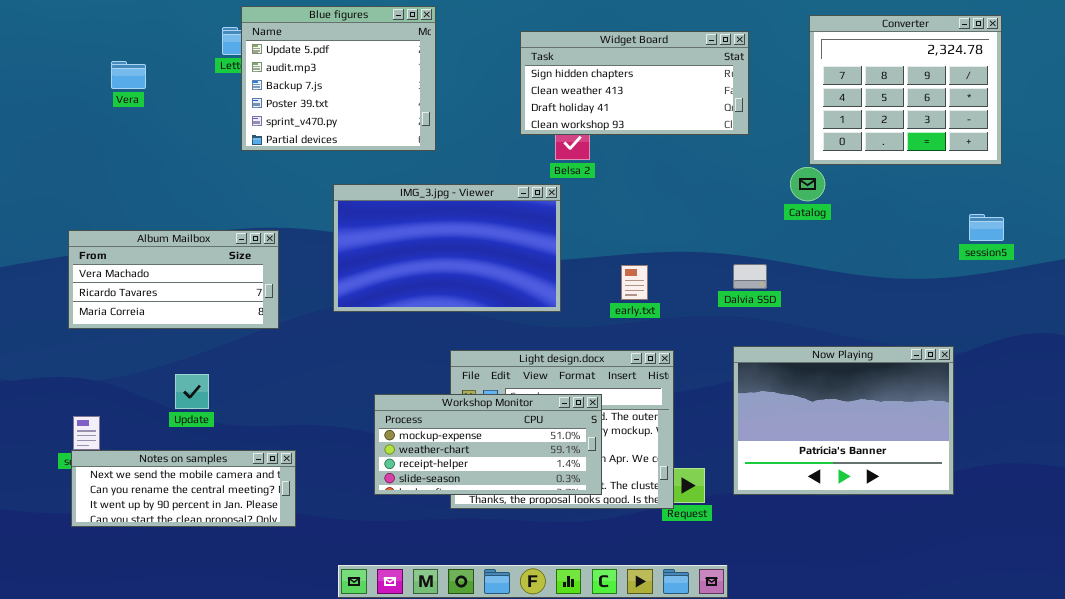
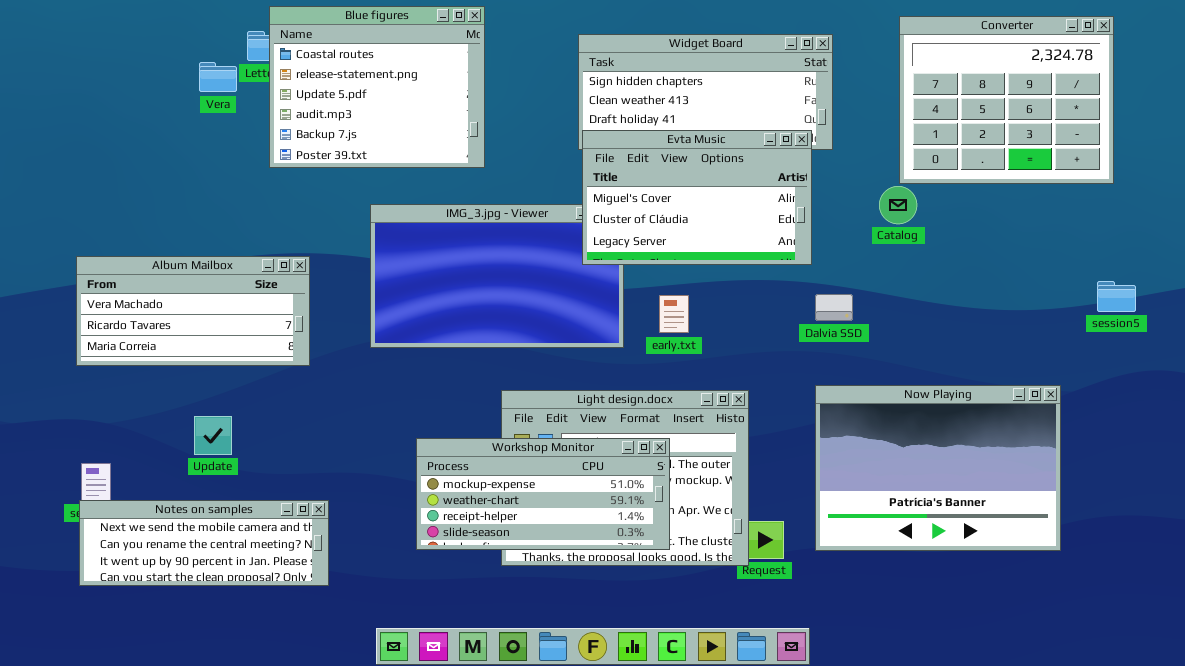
Blue figures: [241,6,436,151] -> [269,6,485,168], scrolled up 2 rows
Vera: [111,61,146,89] -> [199,62,237,92], moved
Evta Music: none -> [582,130,812,265], opened
session5: [969,214,1004,241] -> [1097,281,1136,312], moved
early.txt: [621,265,648,300] -> [659,295,689,333], moved

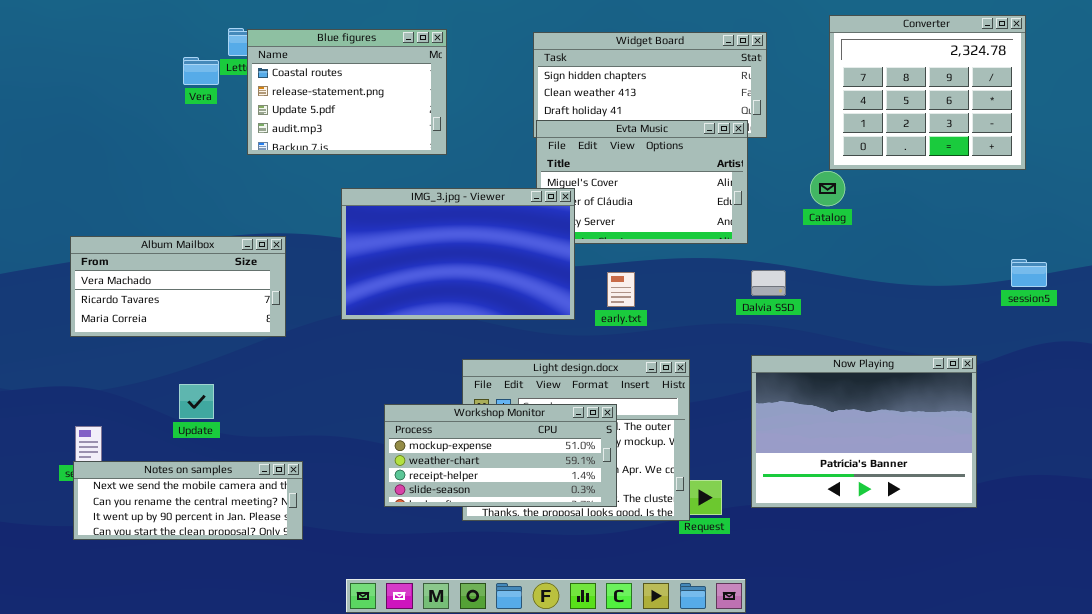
Blue figures: [269,6,485,168] -> [247,29,447,155], resized
IMG_3.jpg - Viewer: [370,204,624,348] -> [341,188,575,320], raised

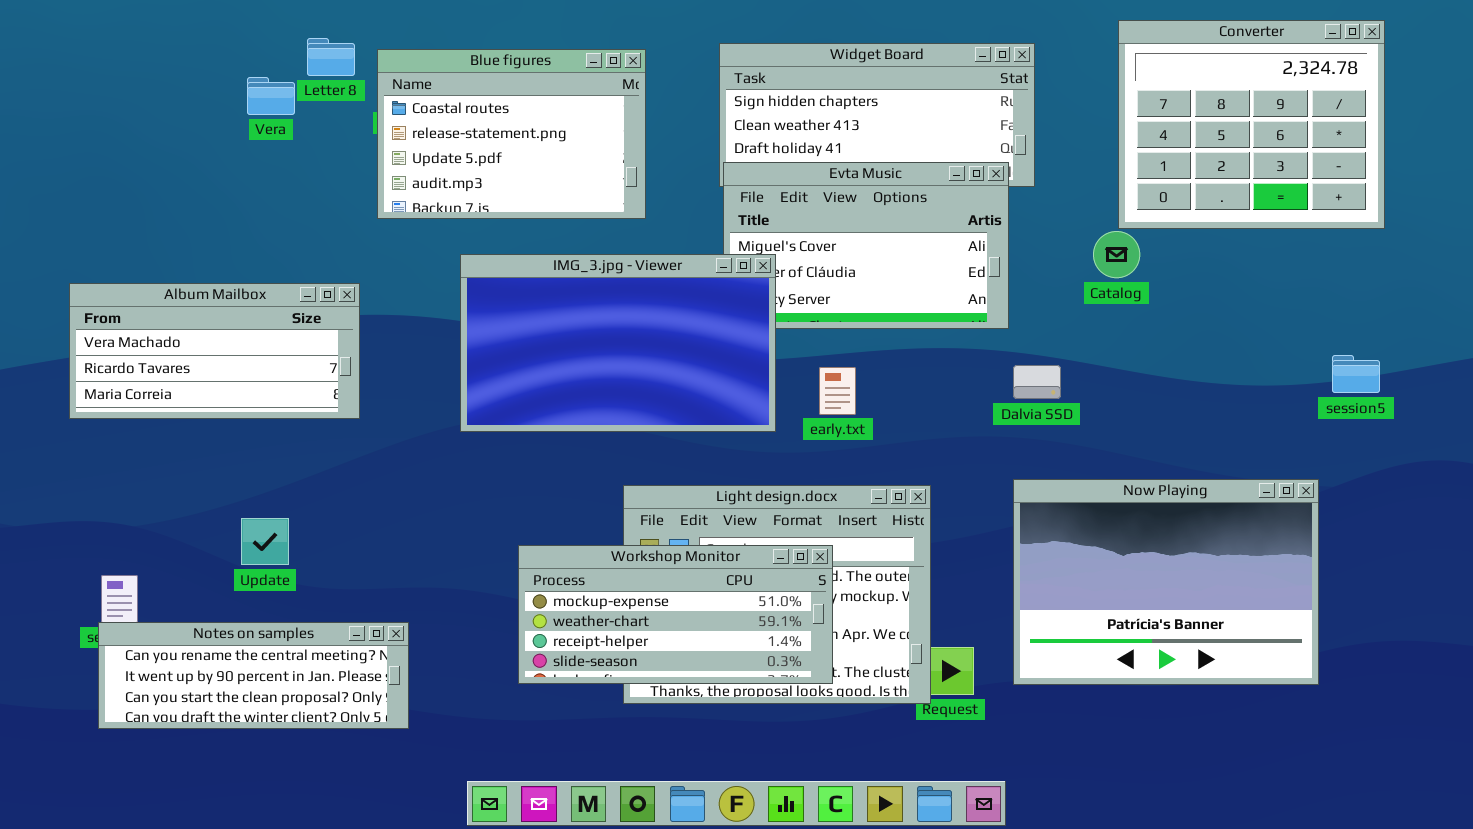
Blue figures: [247,29,447,155] -> [377,49,646,219], moved
Album Mailbox: [70,236,286,337] -> [69,283,360,419], moved
session5: [1011,259,1047,287] -> [1332,355,1380,393], moved
Notes on samples: [73,461,303,540] -> [98,622,409,729], scrolled down 1 row

